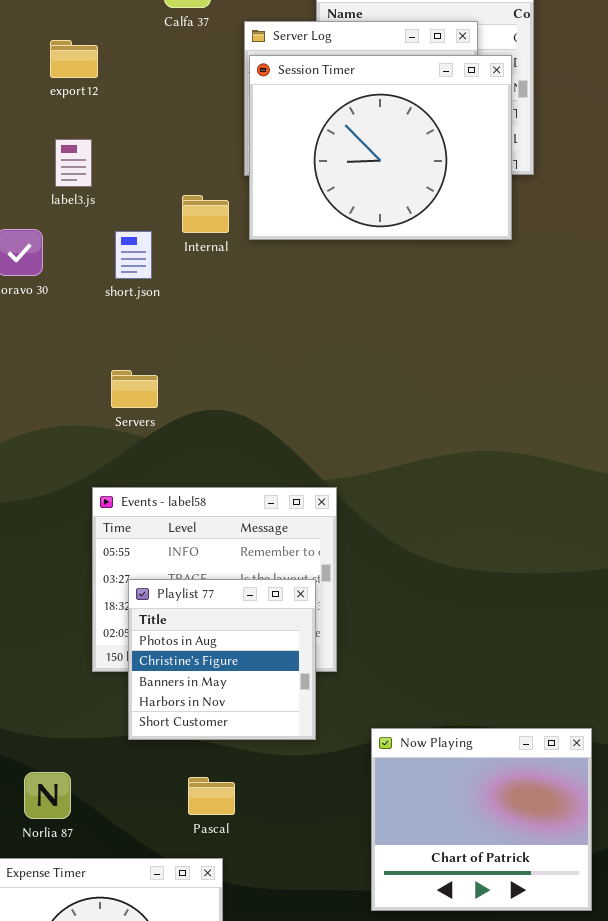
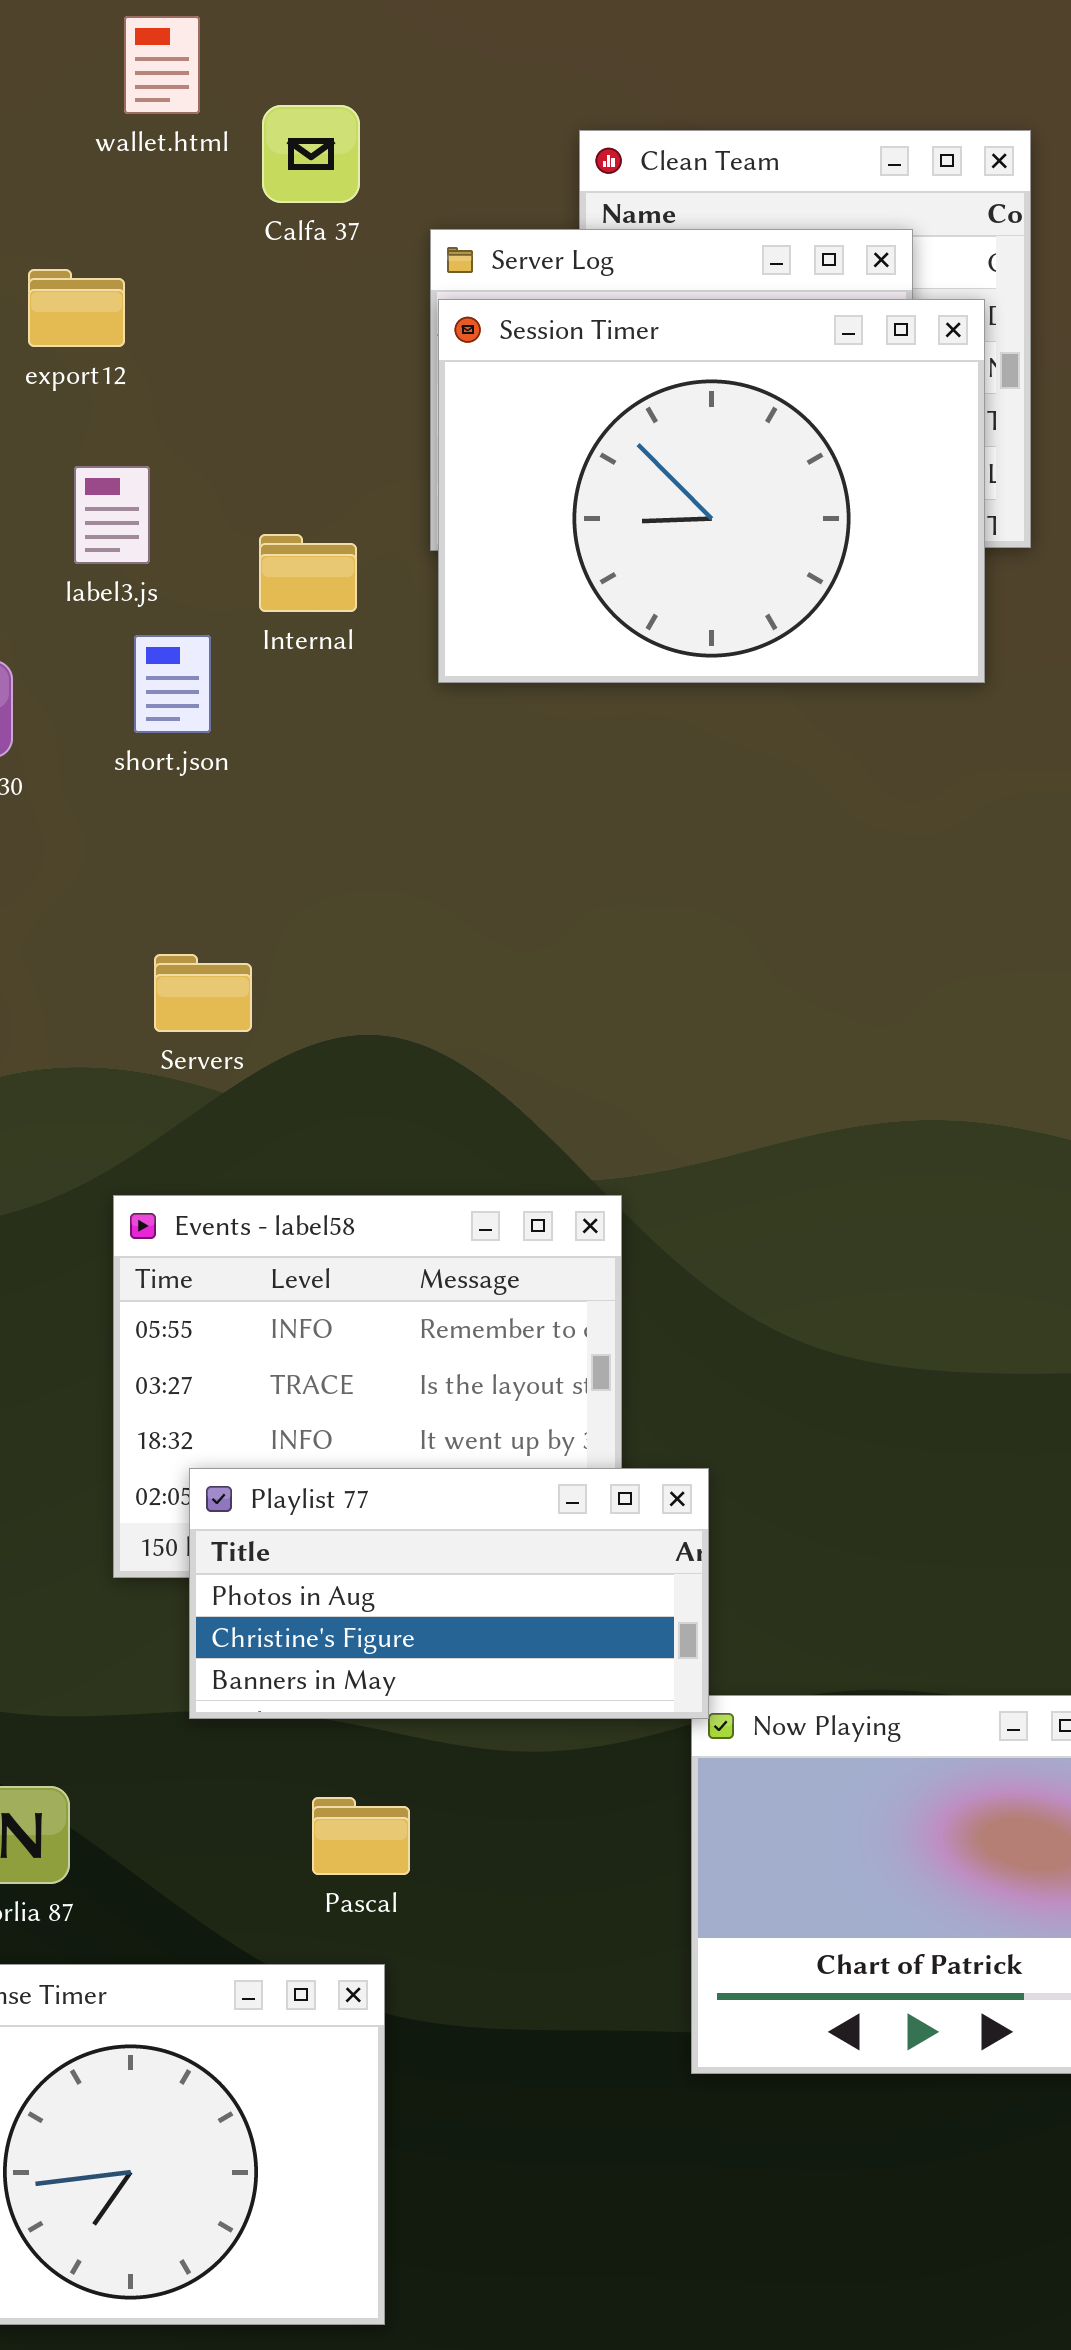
label3.js: [55,139,92,187] -> [74,466,150,564], moved
Internal: [182,195,229,233] -> [259,534,357,612], moved
short.json: [115,231,152,279] -> [134,635,211,733], moved
Playlist 77: [128,579,316,740] -> [189,1468,709,1719], resized

